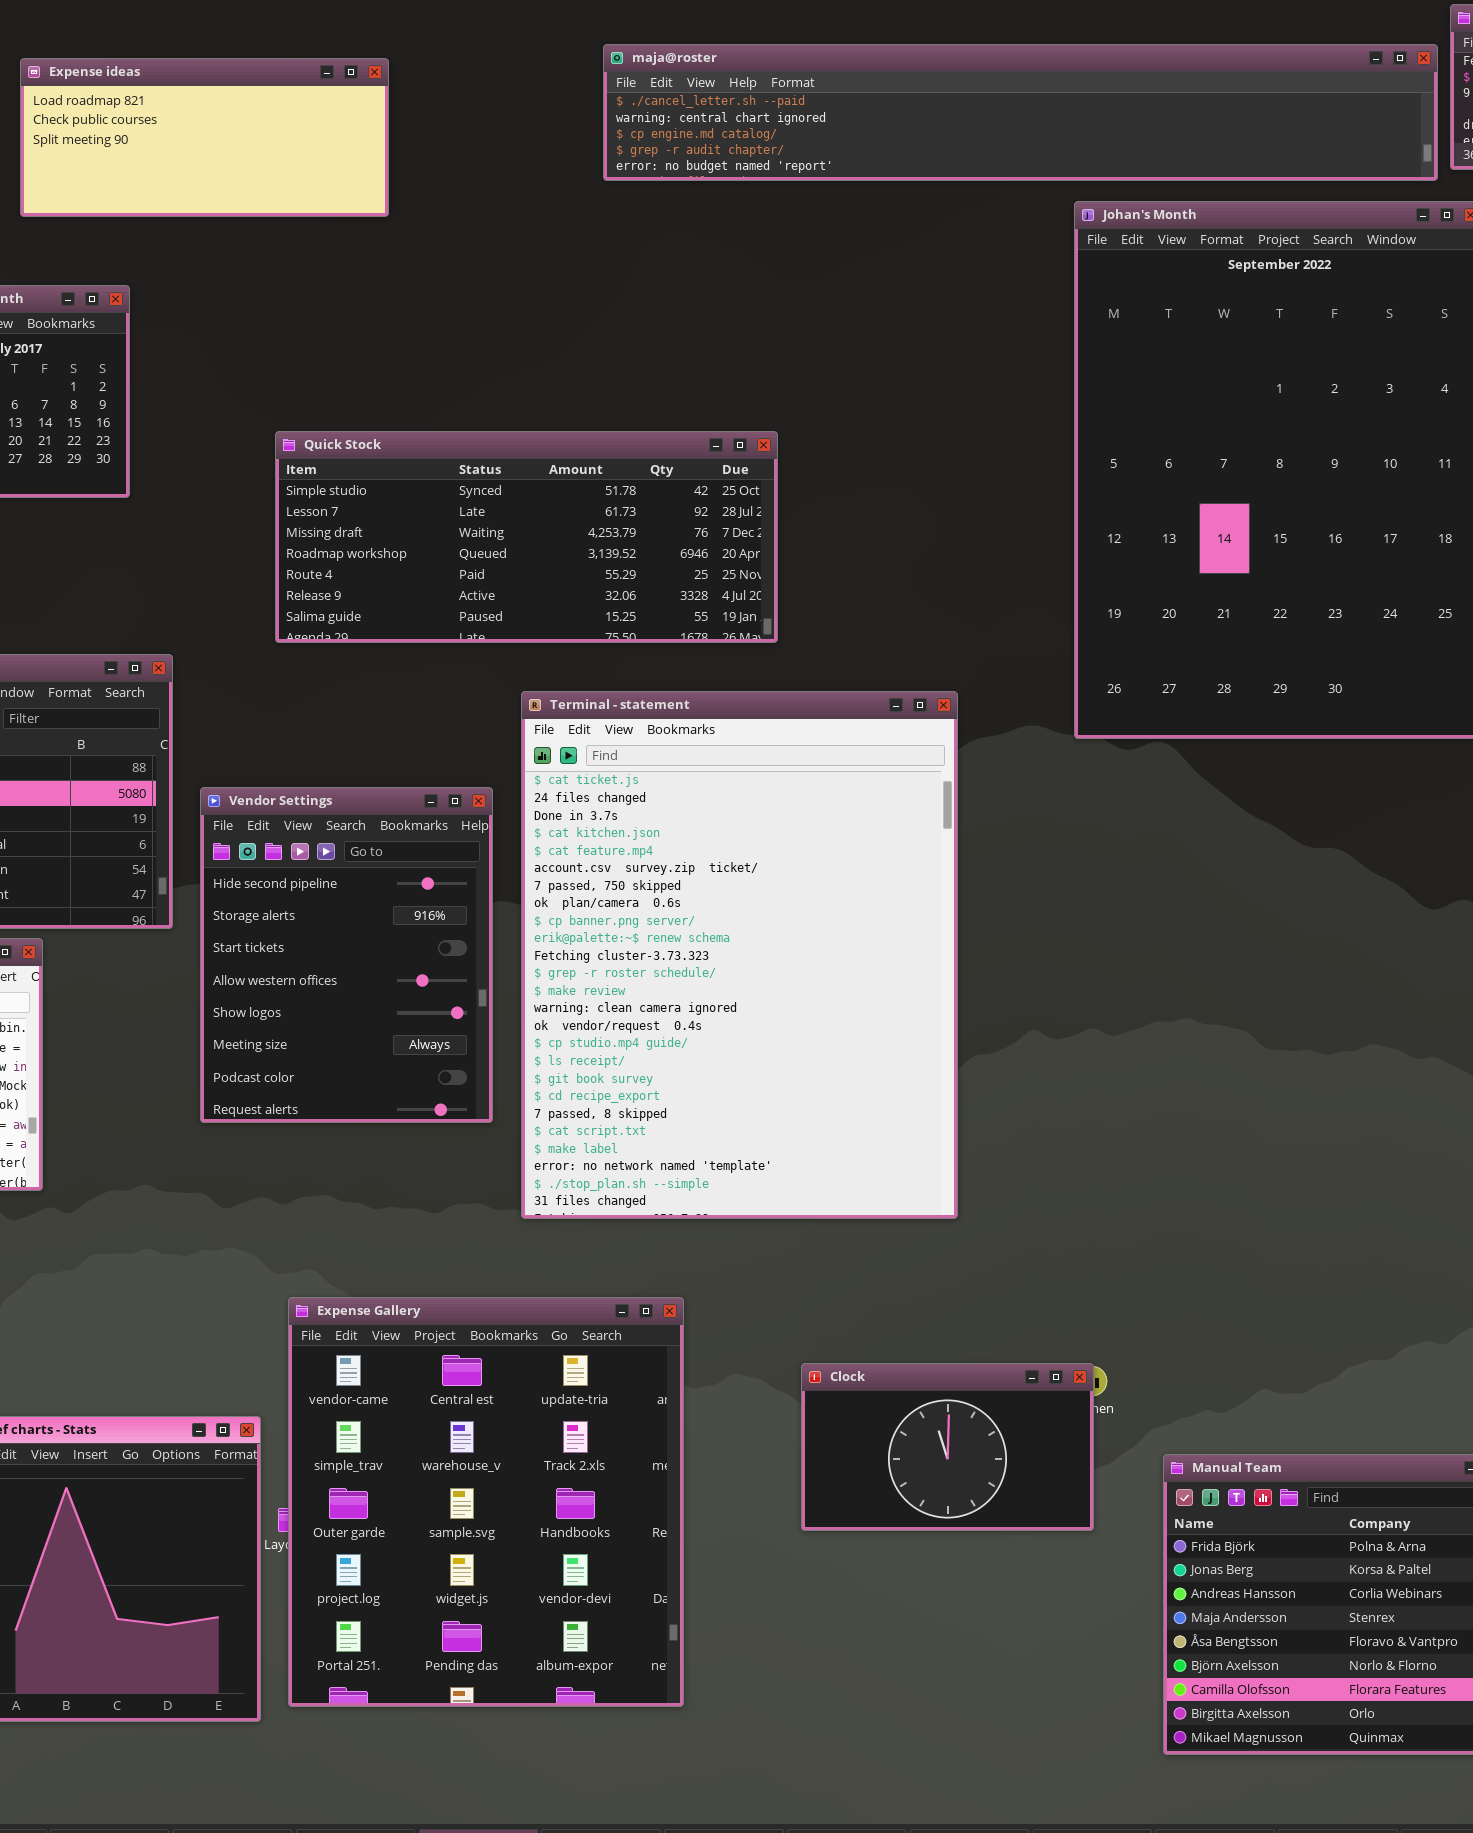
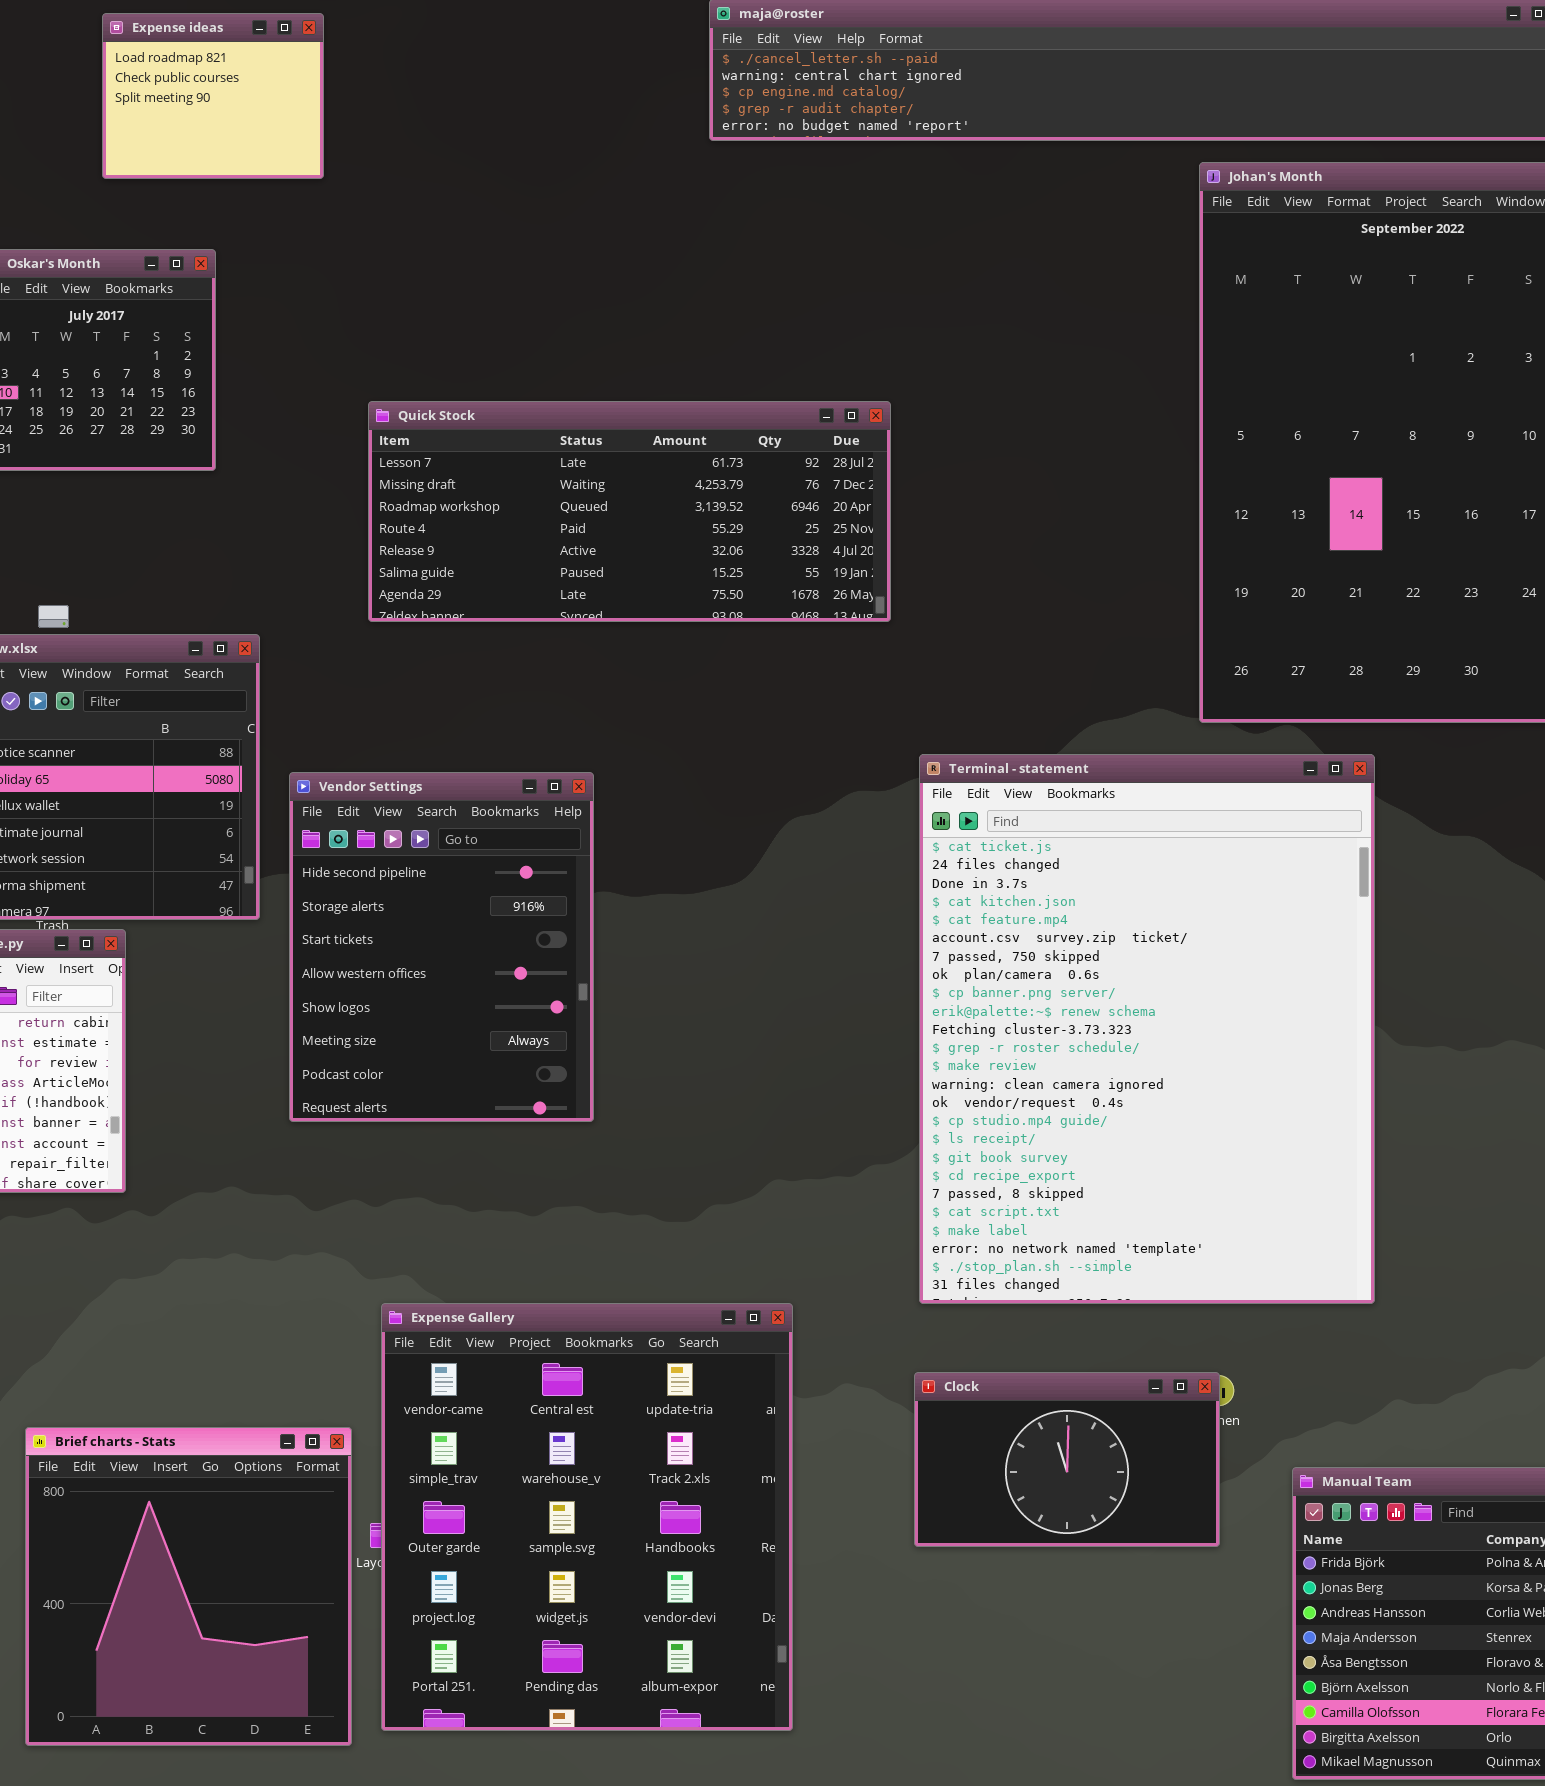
Expense ideas: [20,58,389,217] -> [102,13,324,179], resized
Quick Stock: [275,431,778,643] -> [368,401,891,622], scrolled down 1 row
Terminal - statement: [521,691,958,1219] -> [919,754,1375,1304], moved

